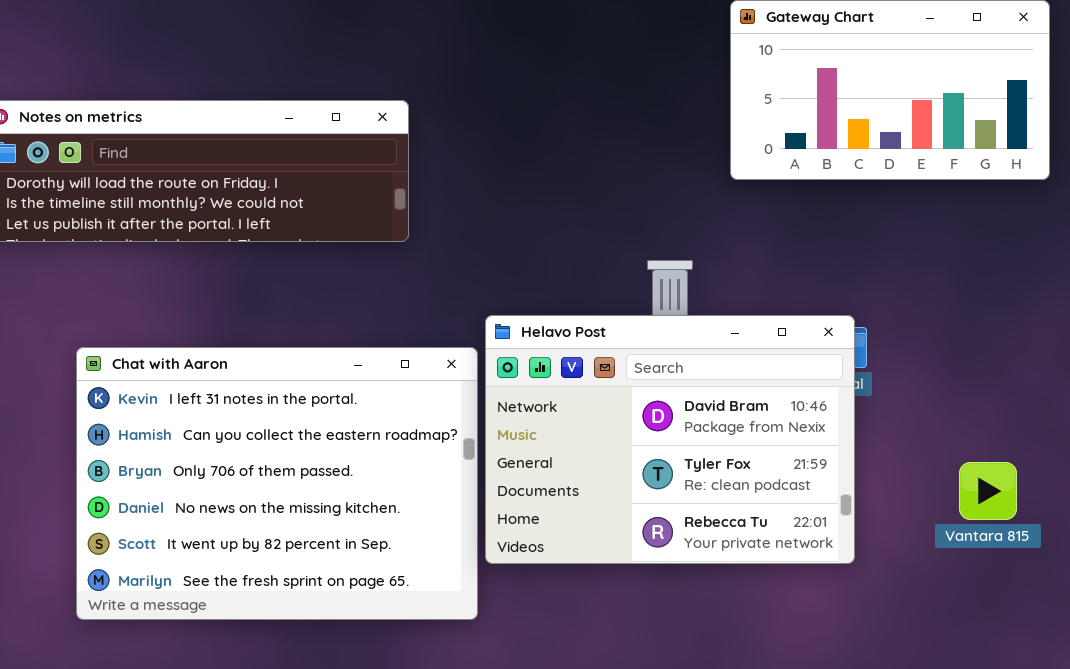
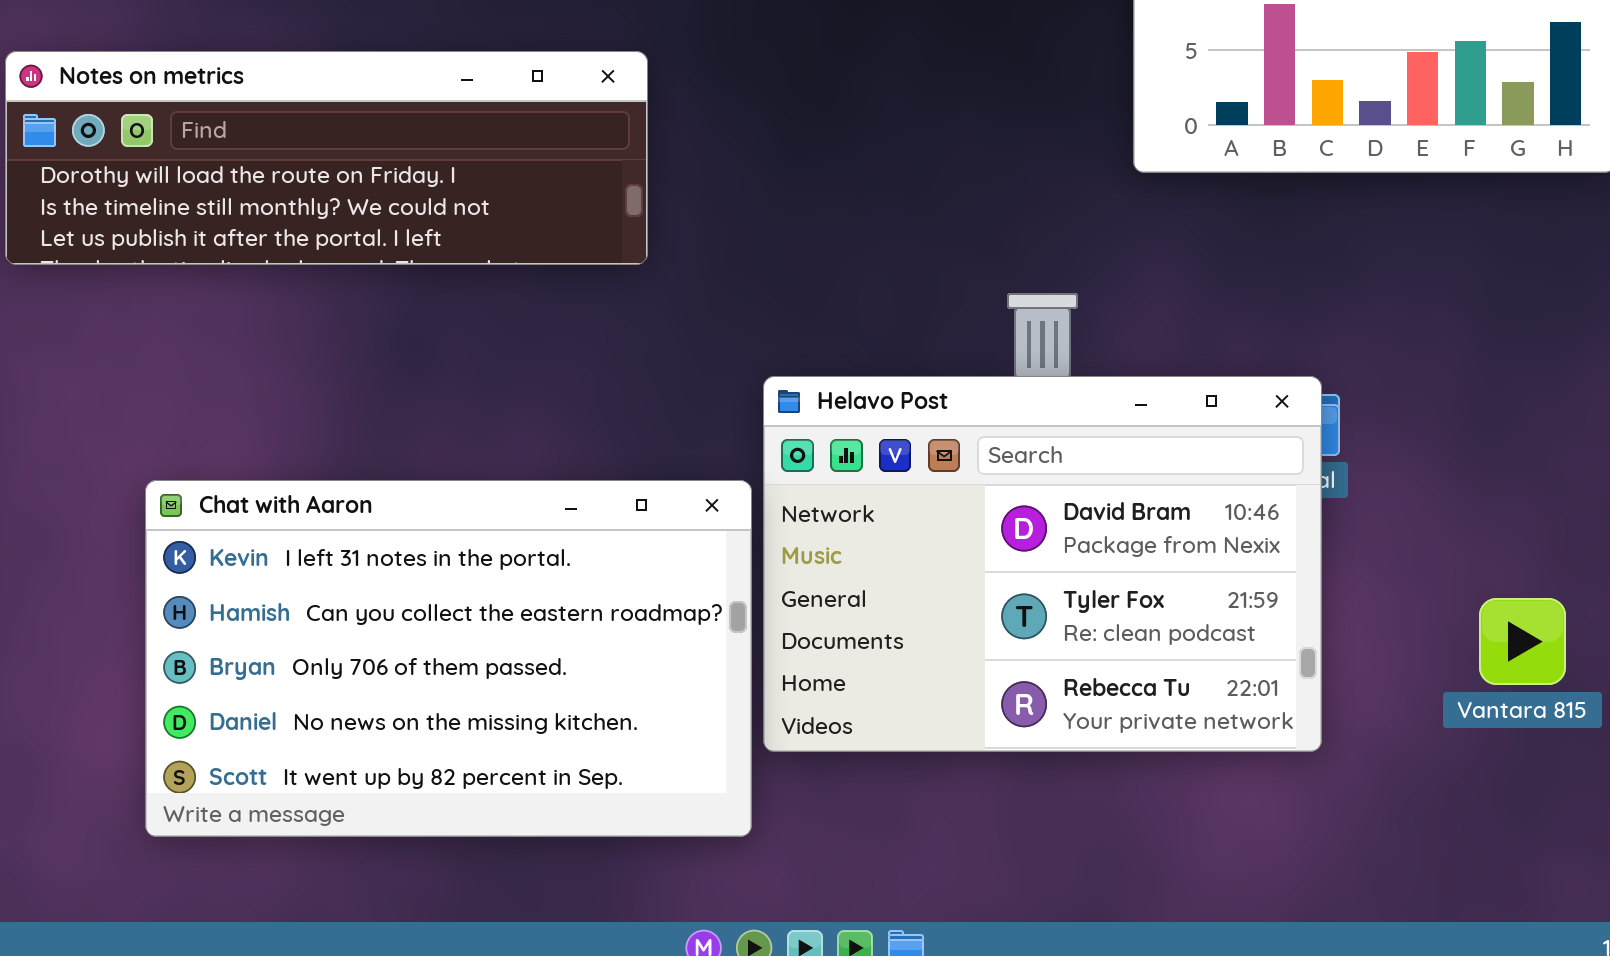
Chat with Aaron: [76,347,478,620] -> [145,480,752,837], resized

